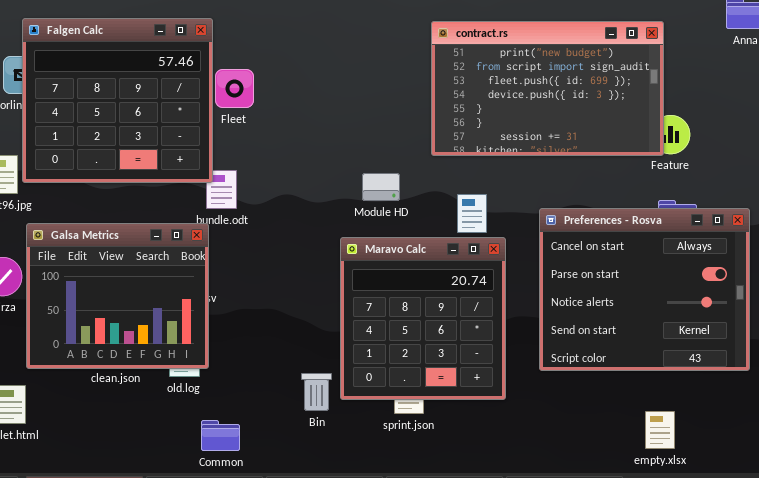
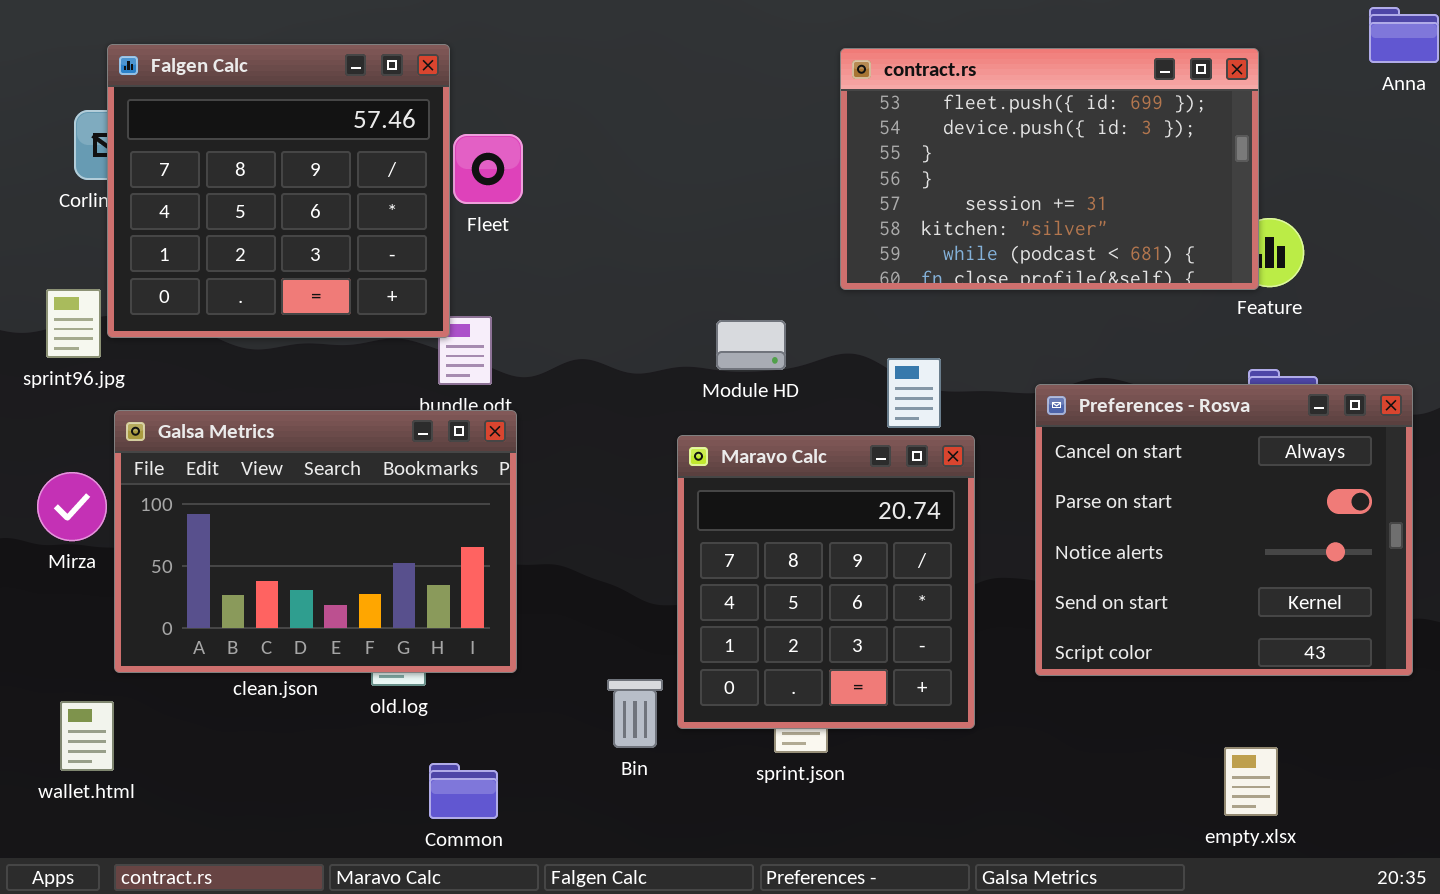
contract.rs: [431,21,664,156] -> [840,48,1259,290], scrolled down 2 rows
Galsa Metrics: [26,223,209,369] -> [114,410,517,673], resized

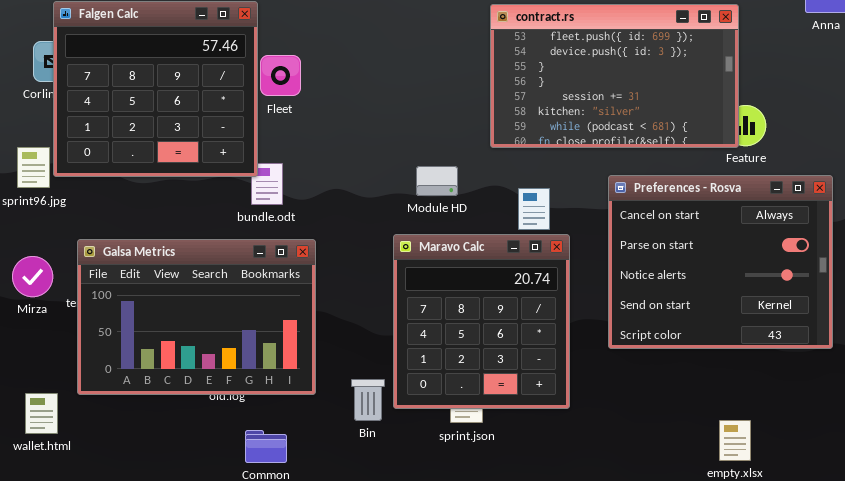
Preferences - Rosva: [1035,384,1413,676] -> [608,175,833,349], moved
Galsa Metrics: [114,410,517,673] -> [77,239,316,395], moved

